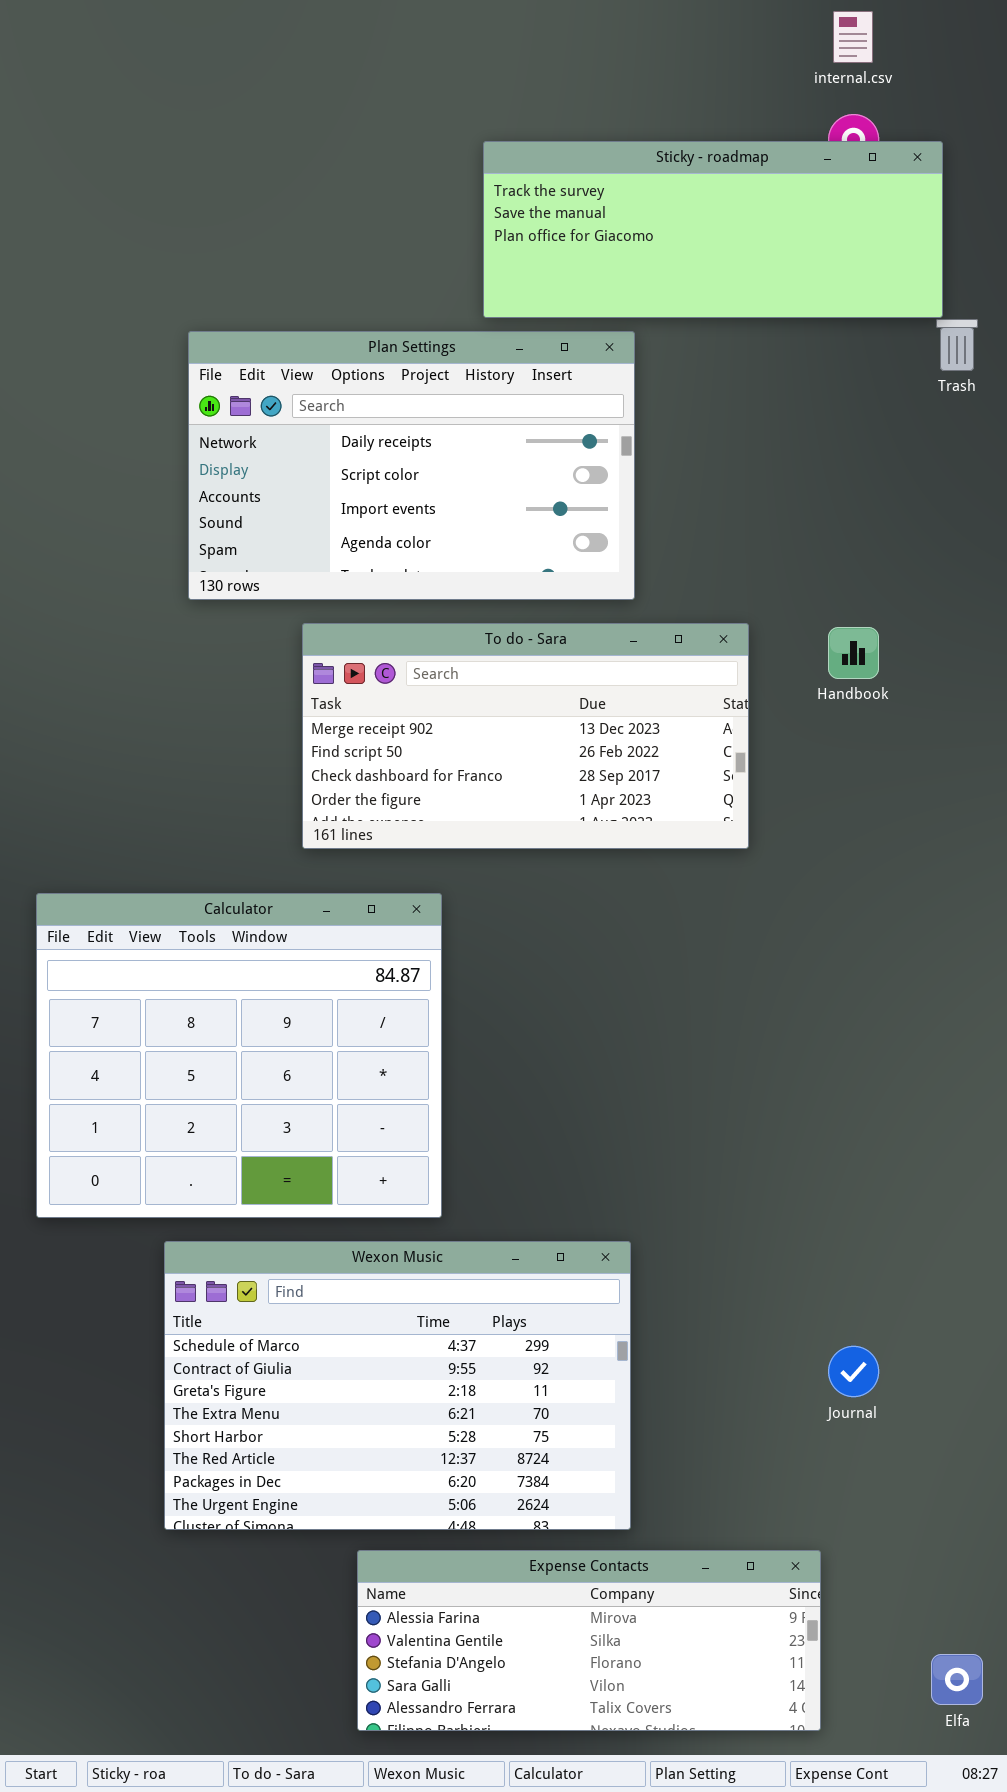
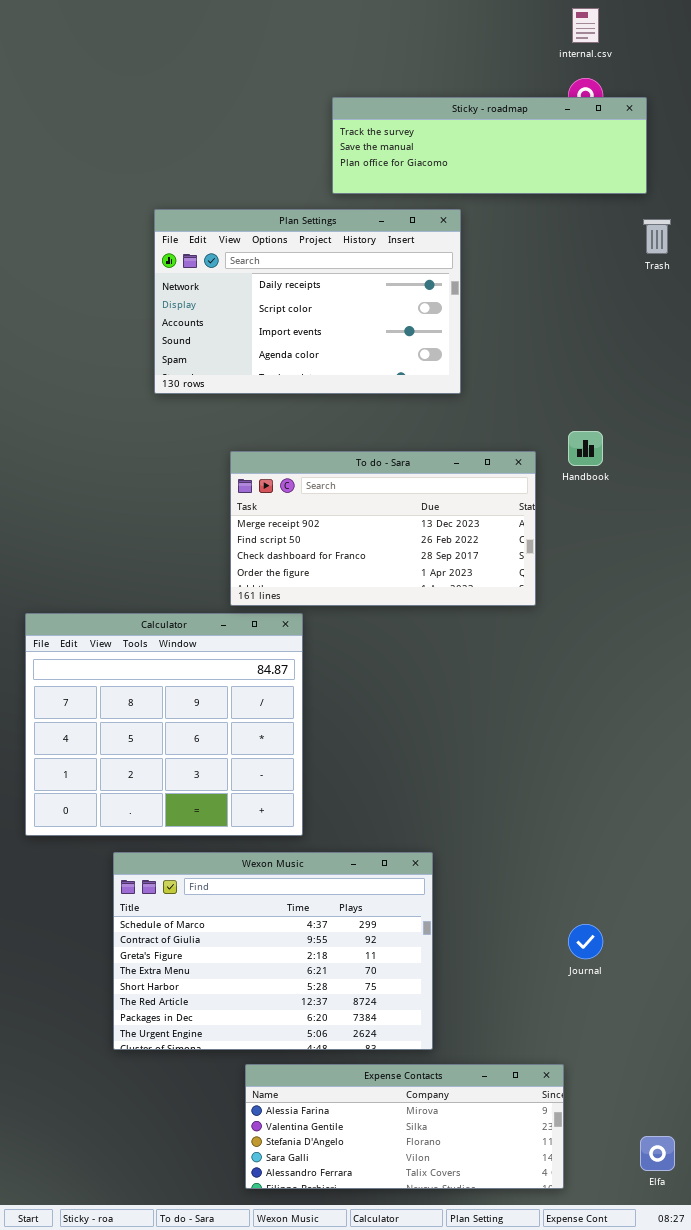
Sticky - roadmap: [483,141,943,318] -> [332,97,647,194], resized
Plan Settings: [188,331,635,600] -> [154,209,461,394], moved
To do - Sara: [302,623,749,849] -> [230,451,536,606], moved

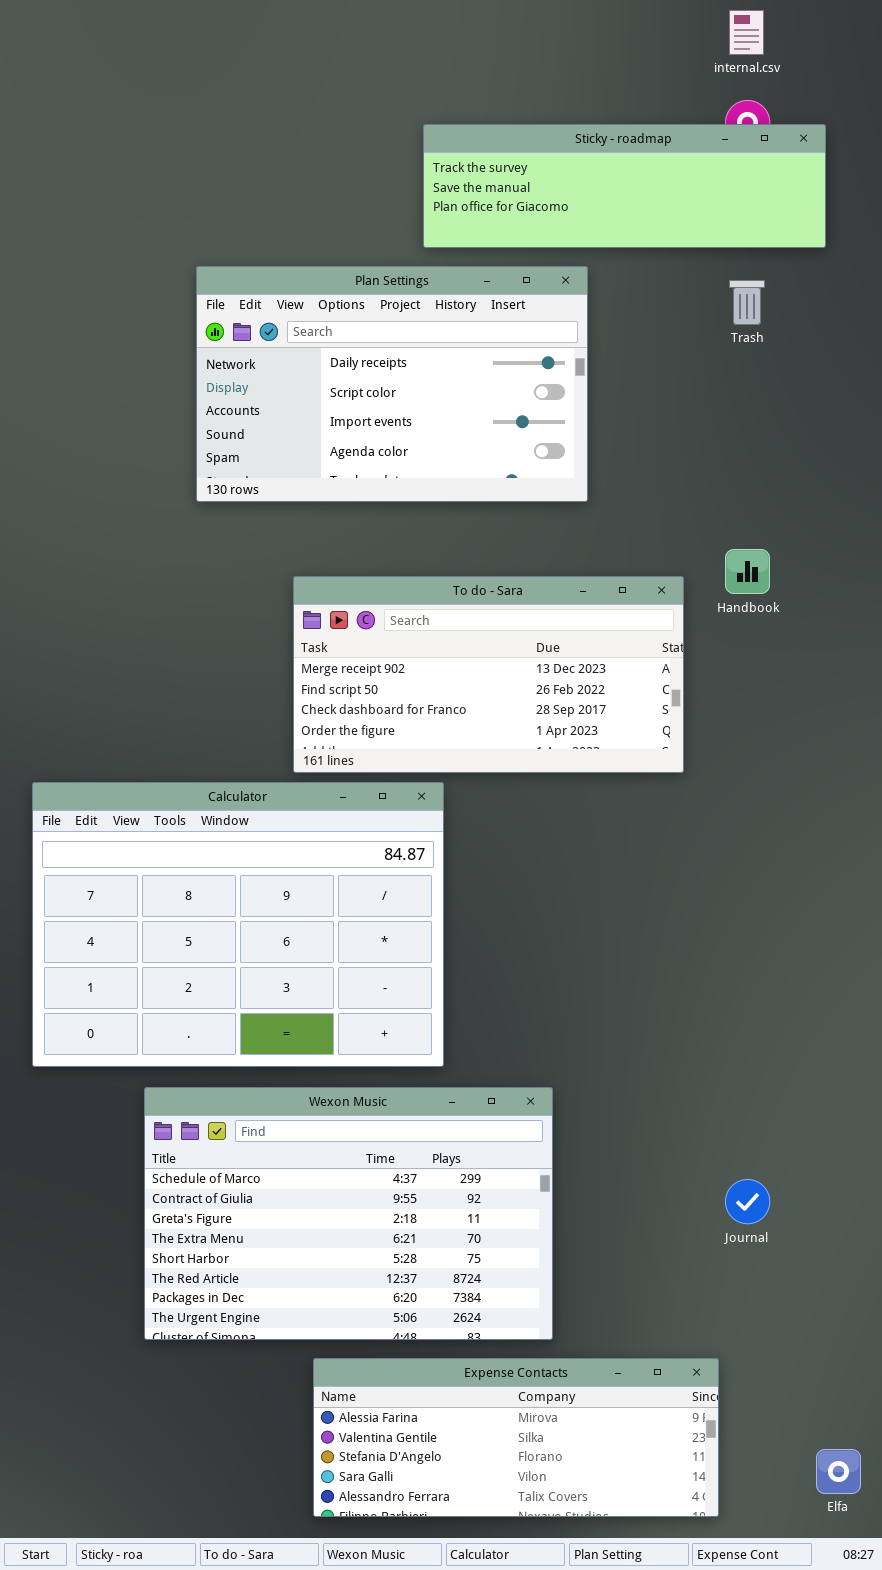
Trash: [643,219,671,254] -> [729,280,765,325], moved
Calculator: [25,613,303,836] -> [32,782,444,1067], resized

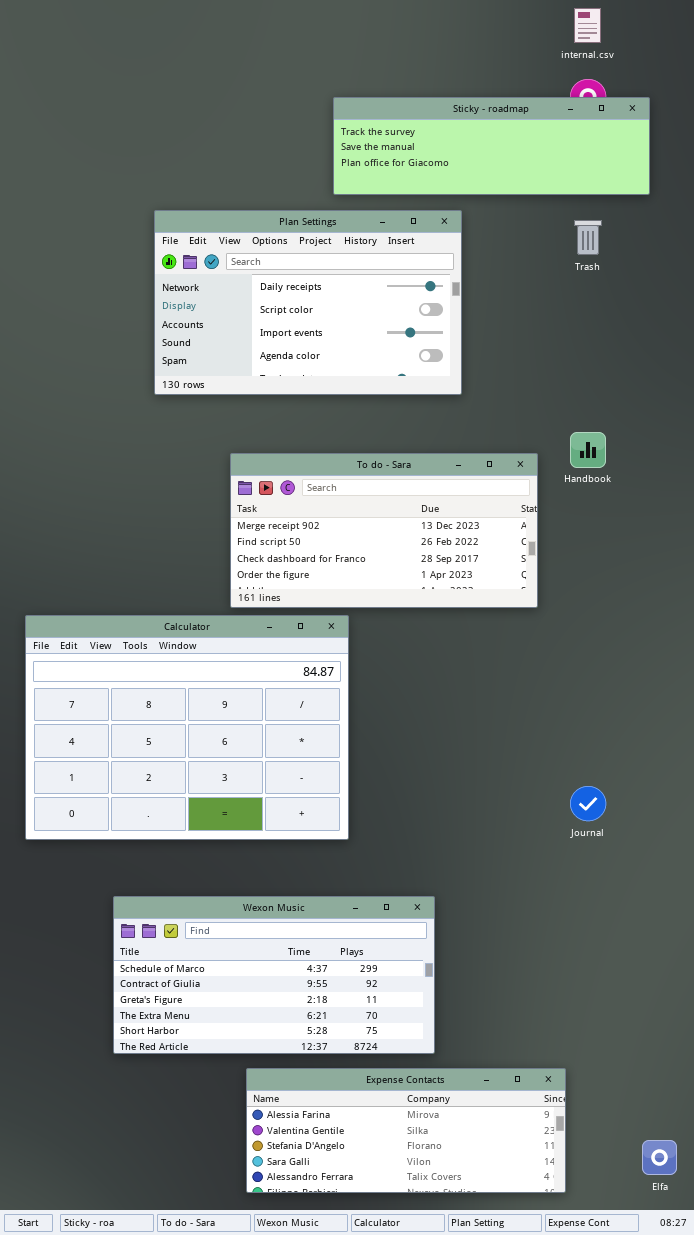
Wexon Music: [144,1087,553,1340] -> [113,896,435,1054], resized
Journal: [725,1179,770,1224] -> [570,786,606,821], moved

